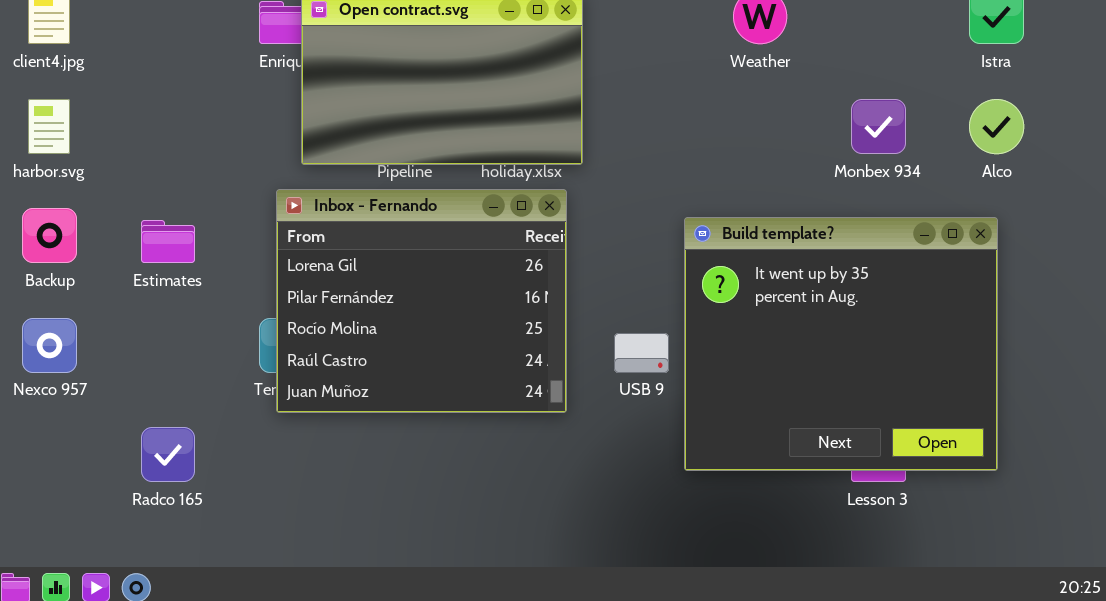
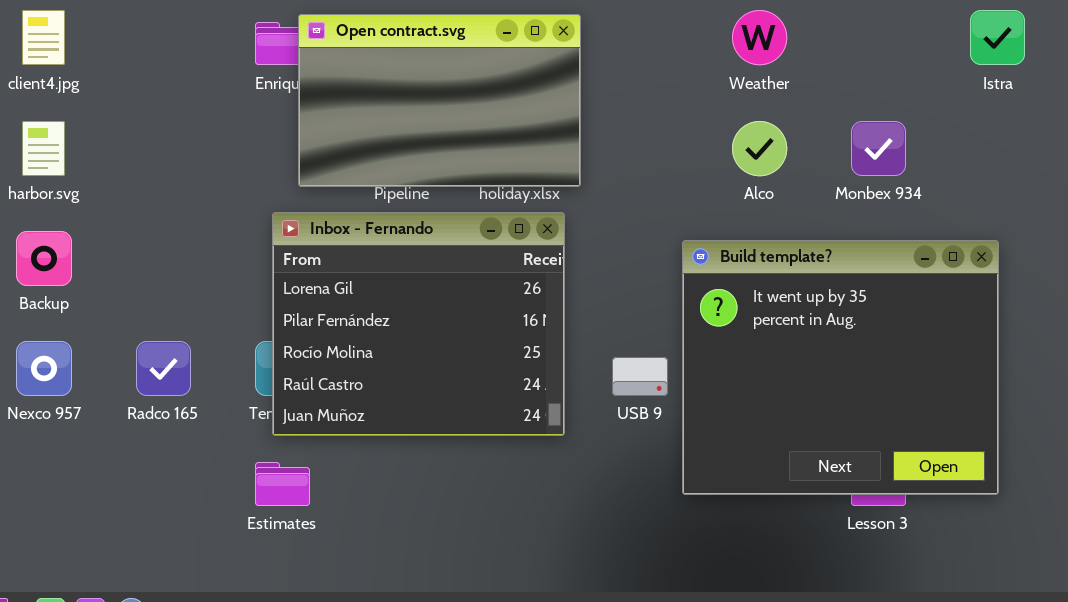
Alco: [969,99,1024,154] -> [732,121,787,176], moved
Estimates: [141,220,195,263] -> [255,462,310,506], moved
Radco 165: [141,427,195,482] -> [136,341,191,396], moved

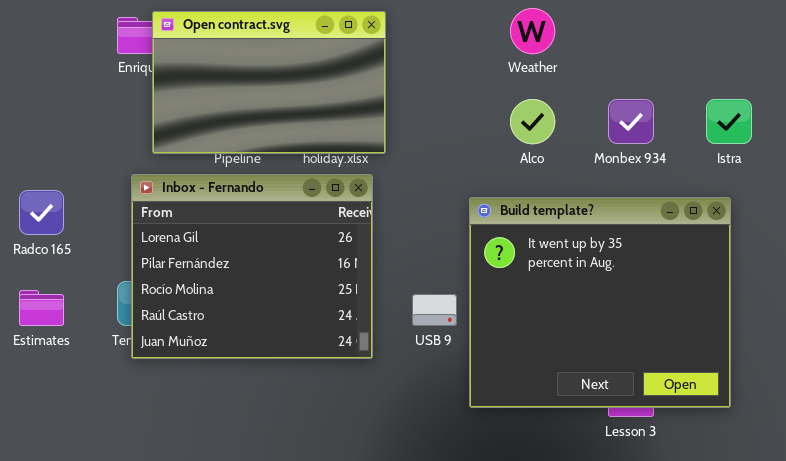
Istra: [970,10,1025,65] -> [706,99,752,144], moved
Radco 165: [136,341,191,396] -> [19,190,64,235], moved
Estimates: [255,462,310,506] -> [19,290,64,326], moved

